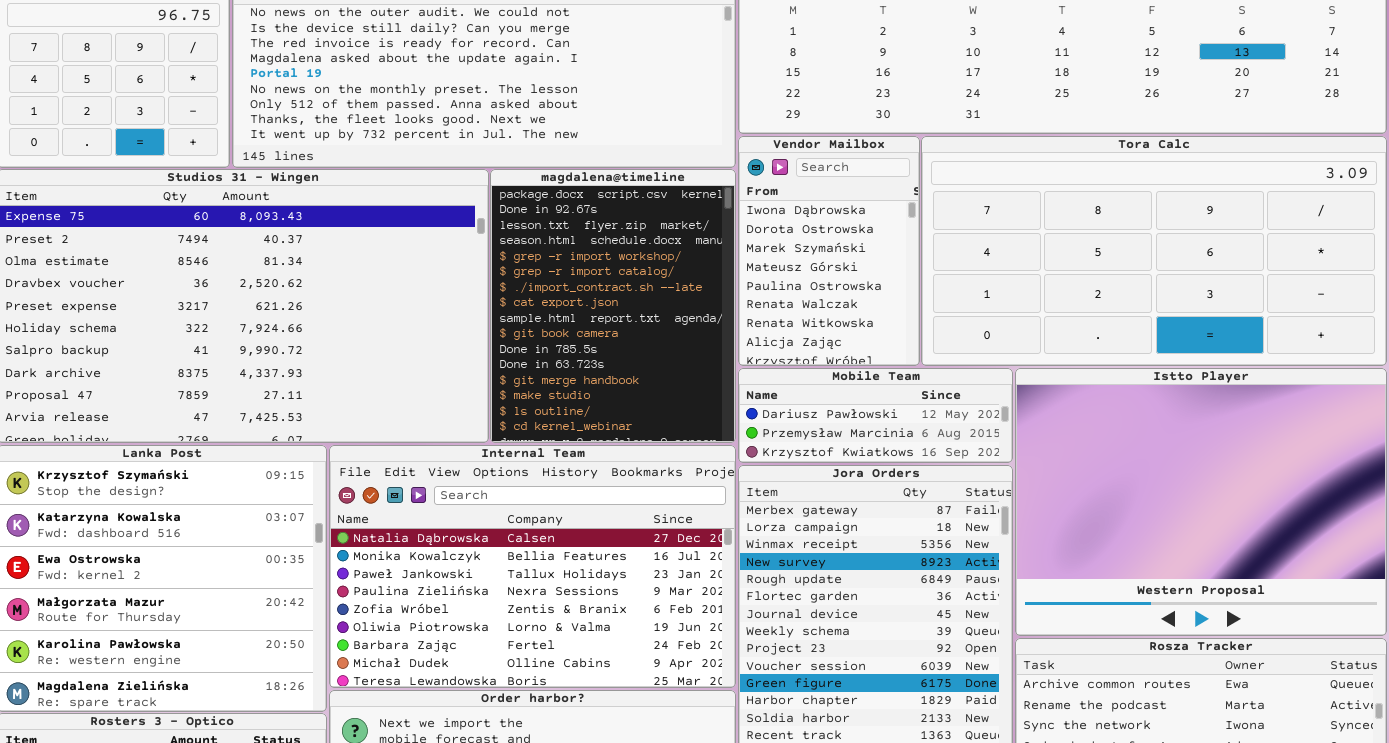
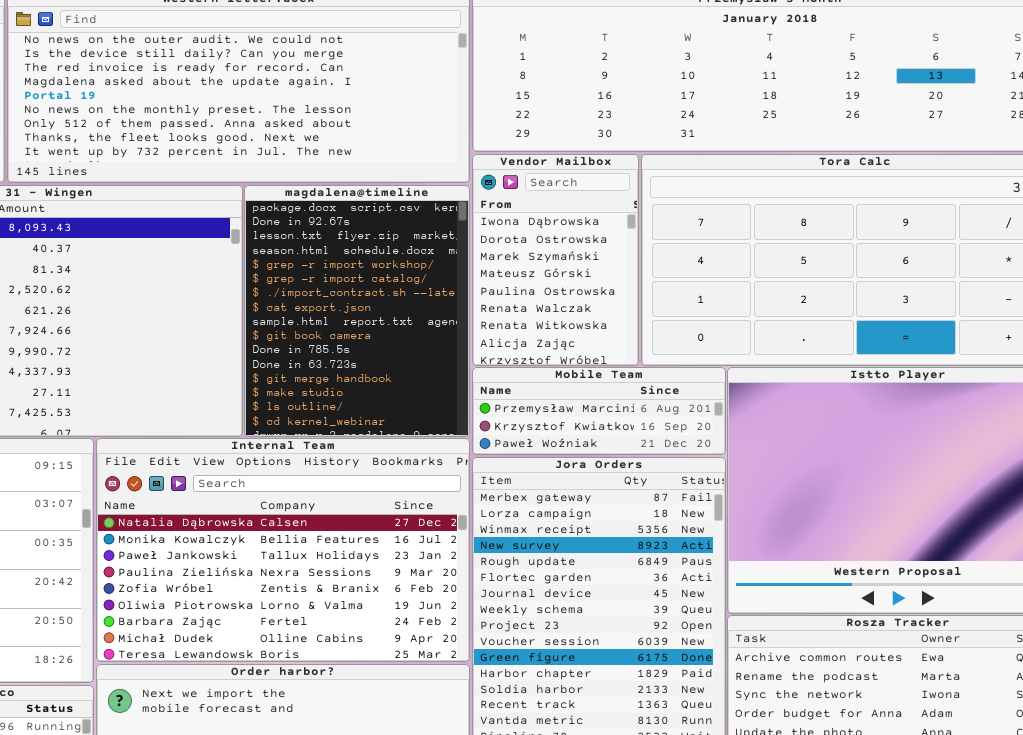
Mobile Team: [738,368,1013,463] -> [472,367,726,455], scrolled down 1 row

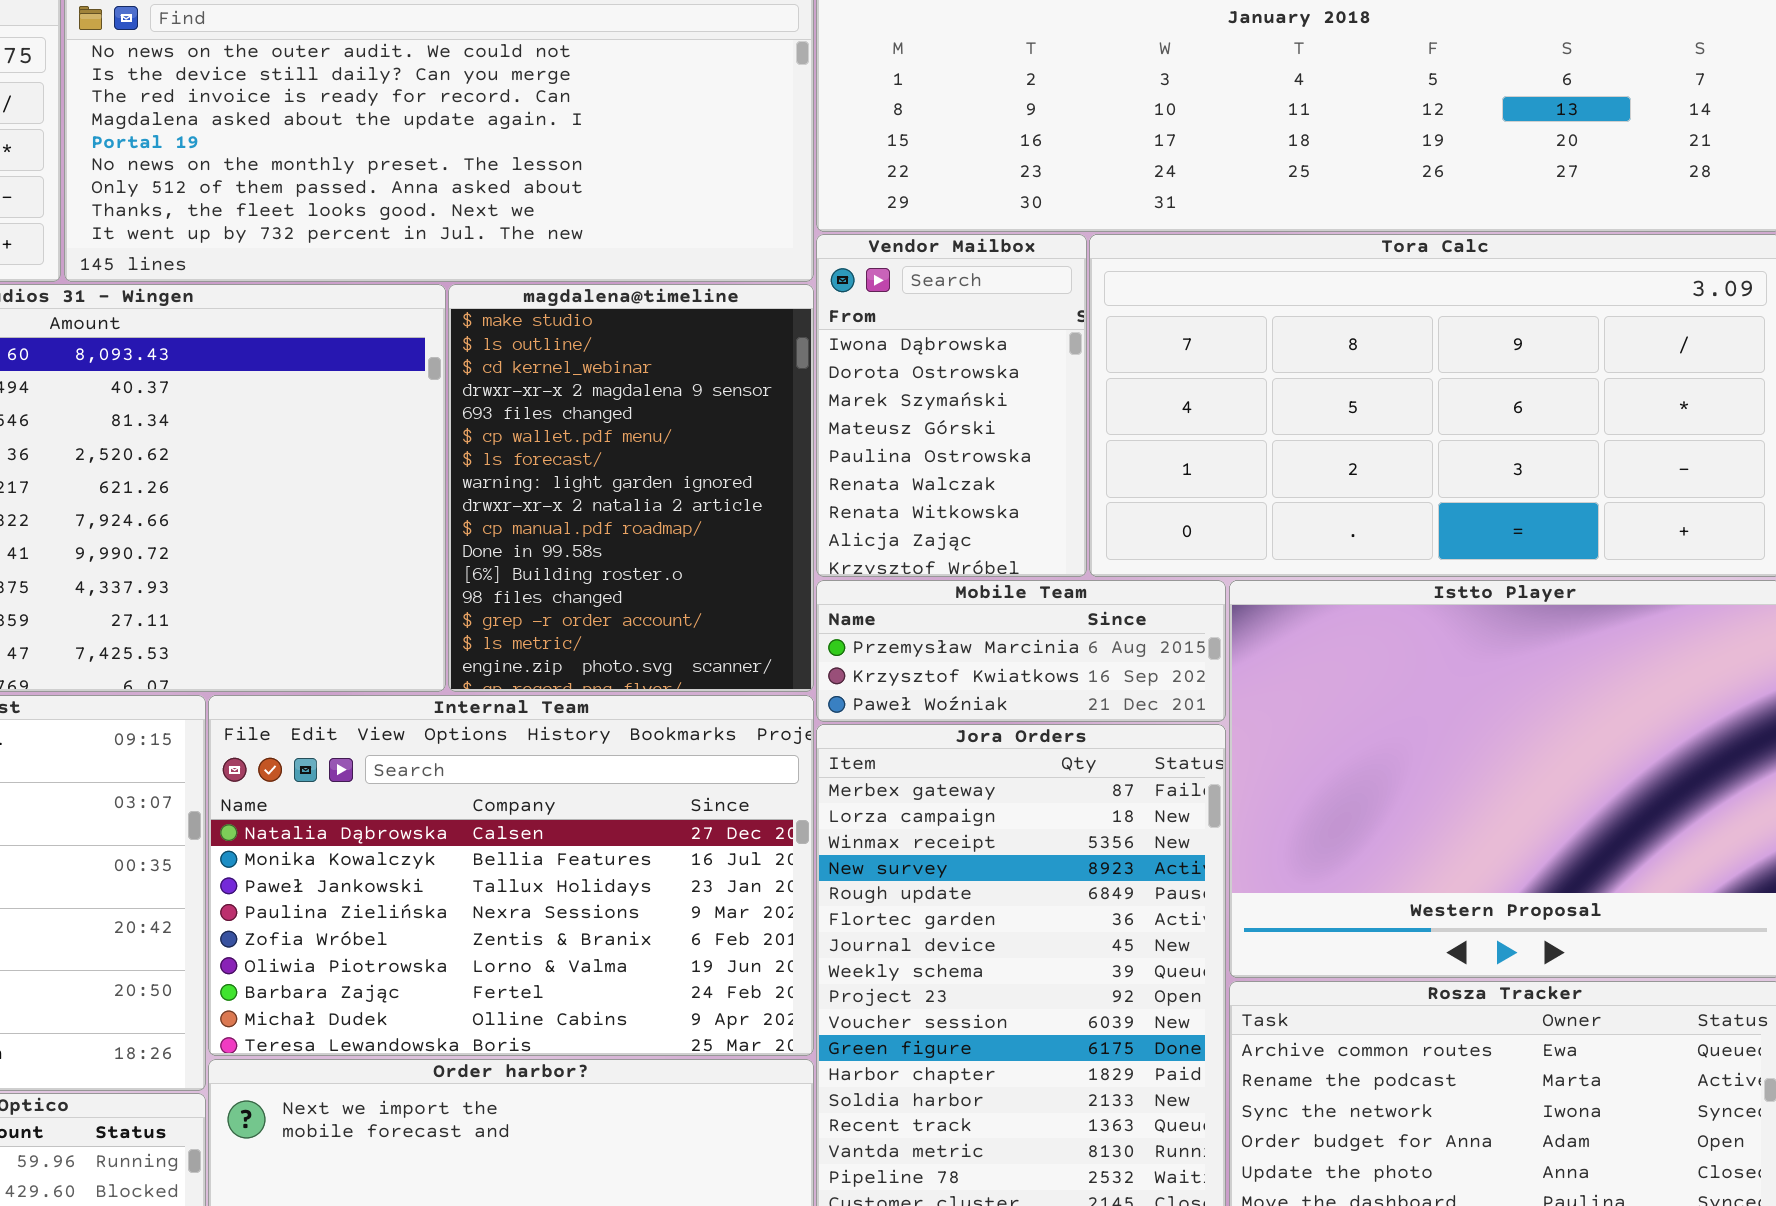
magdalena@timeline: [244,185,470,437] -> [448,284,814,692], scrolled down 13 rows

